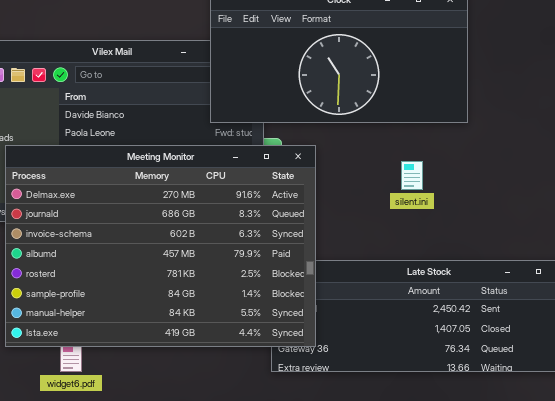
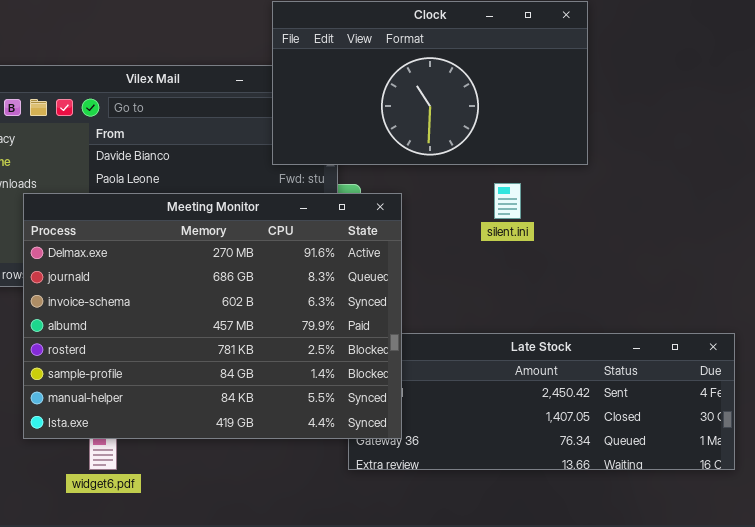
silent.ini: [401,161,423,190] -> [494,183,521,219], moved

